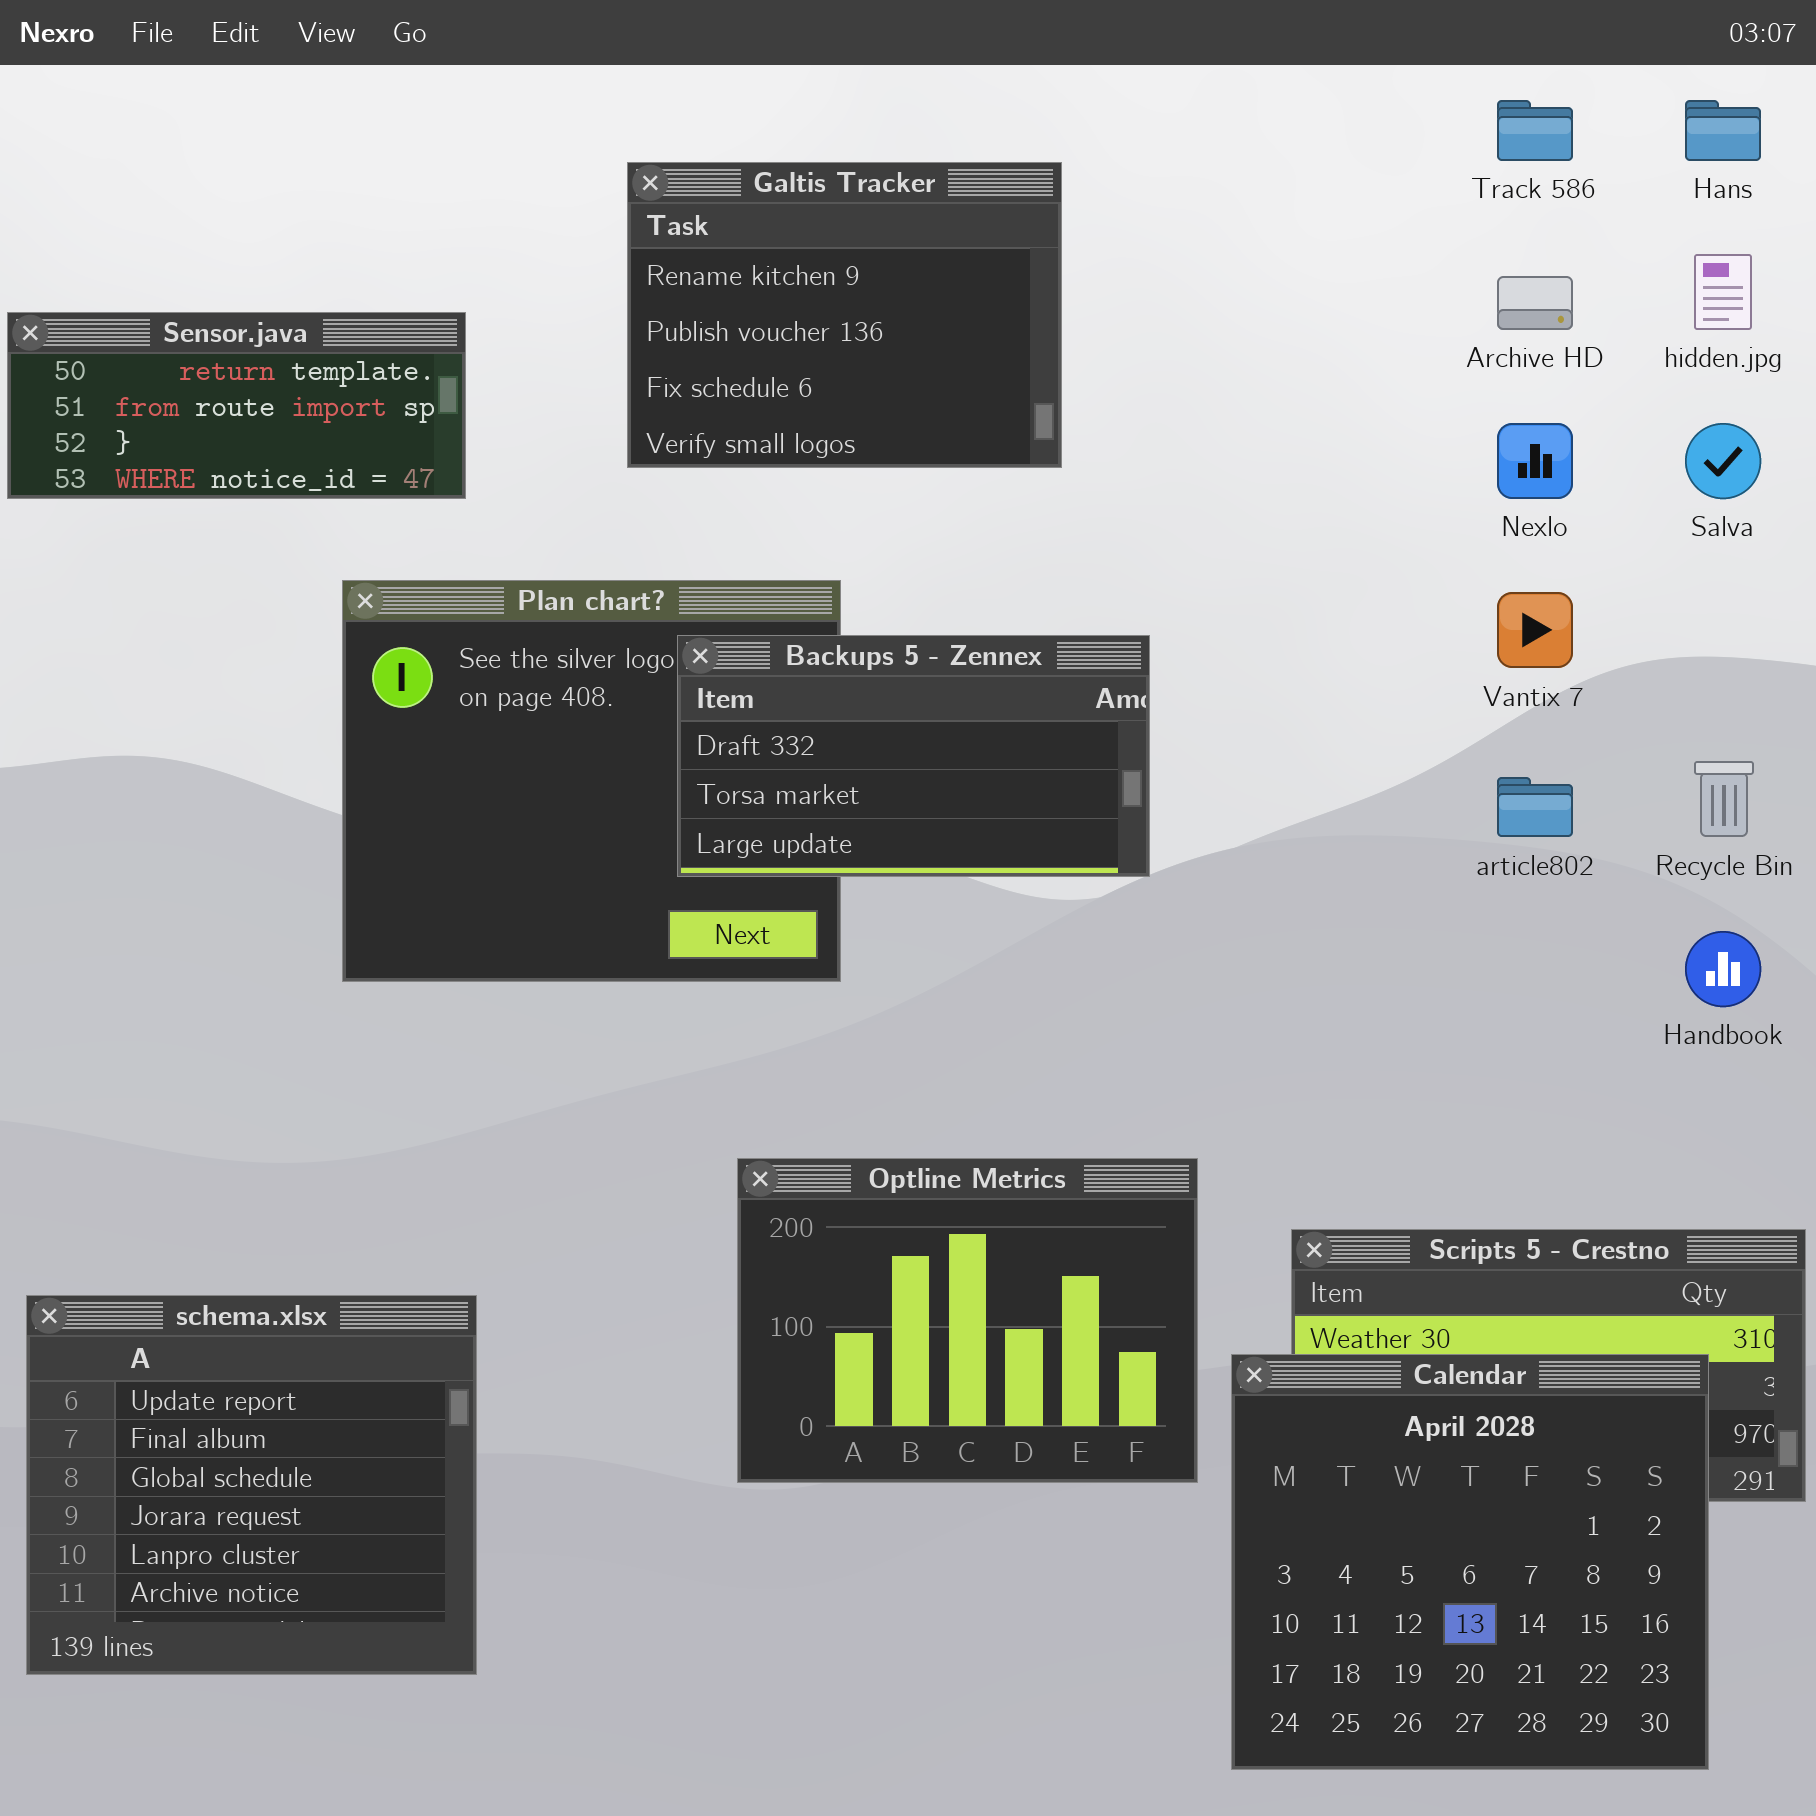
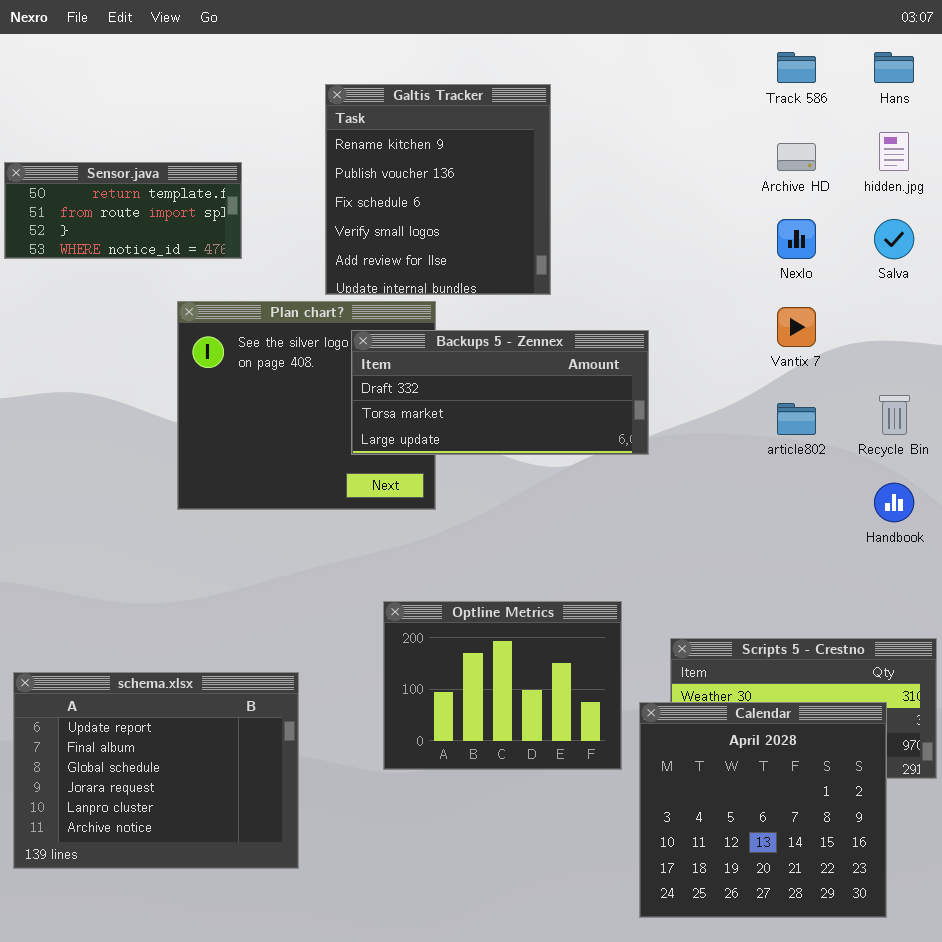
Galtis Tracker: [627,162,1062,468] -> [325,84,551,295], resized
Backups 5 - Zennex: [677,635,1150,877] -> [351,330,649,455], resized
schema.xlsx: [26,1295,477,1675] -> [13,672,299,869], resized

